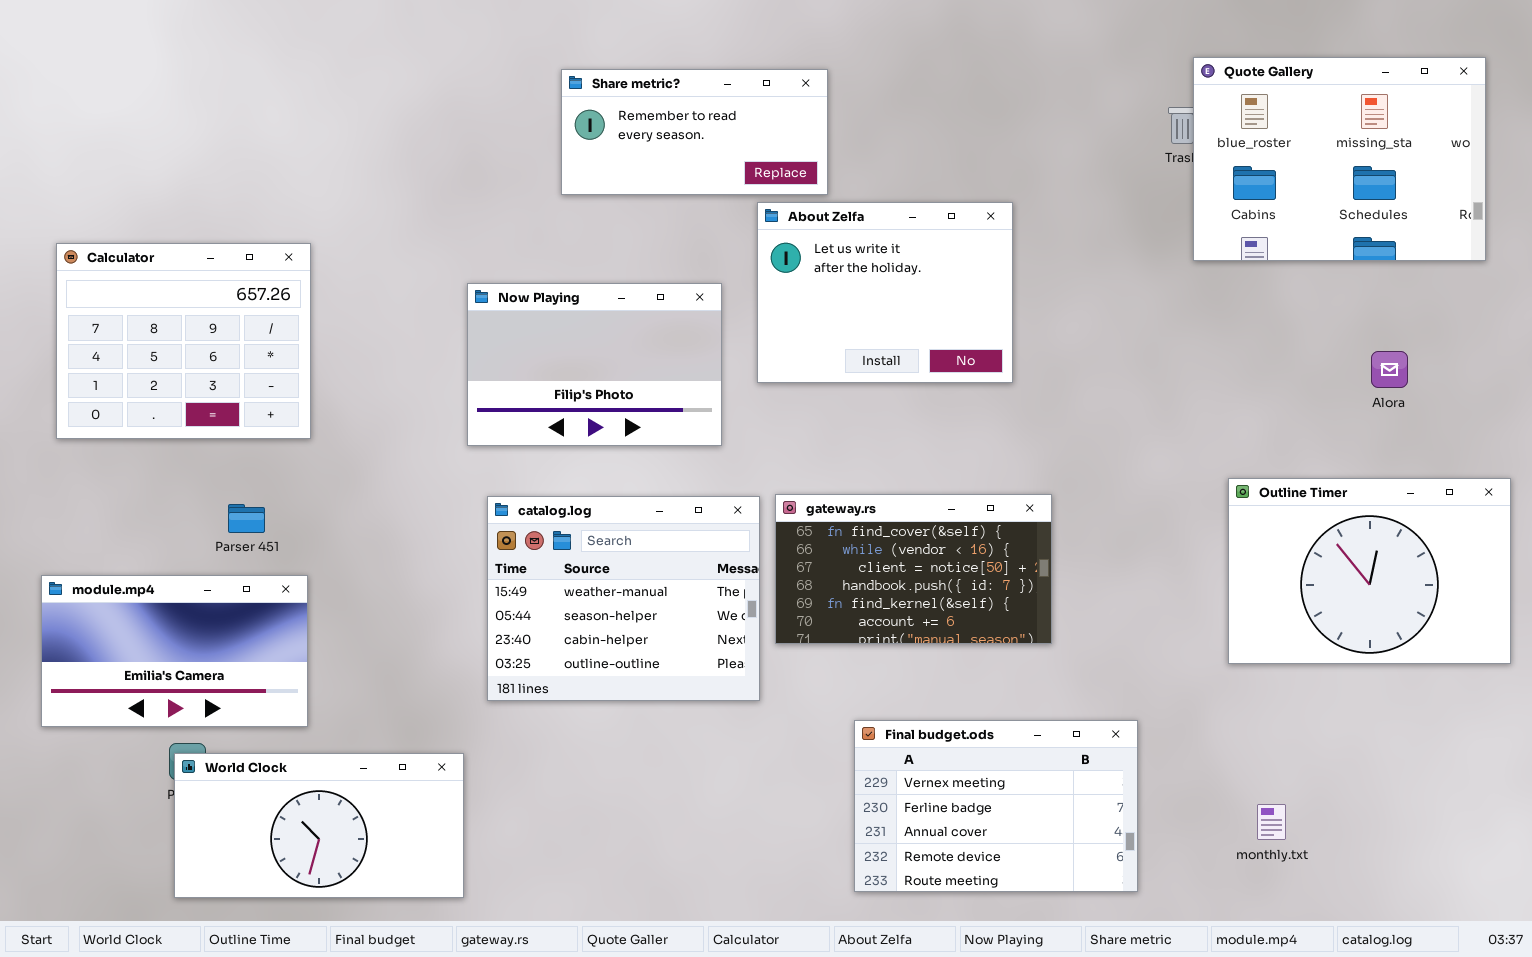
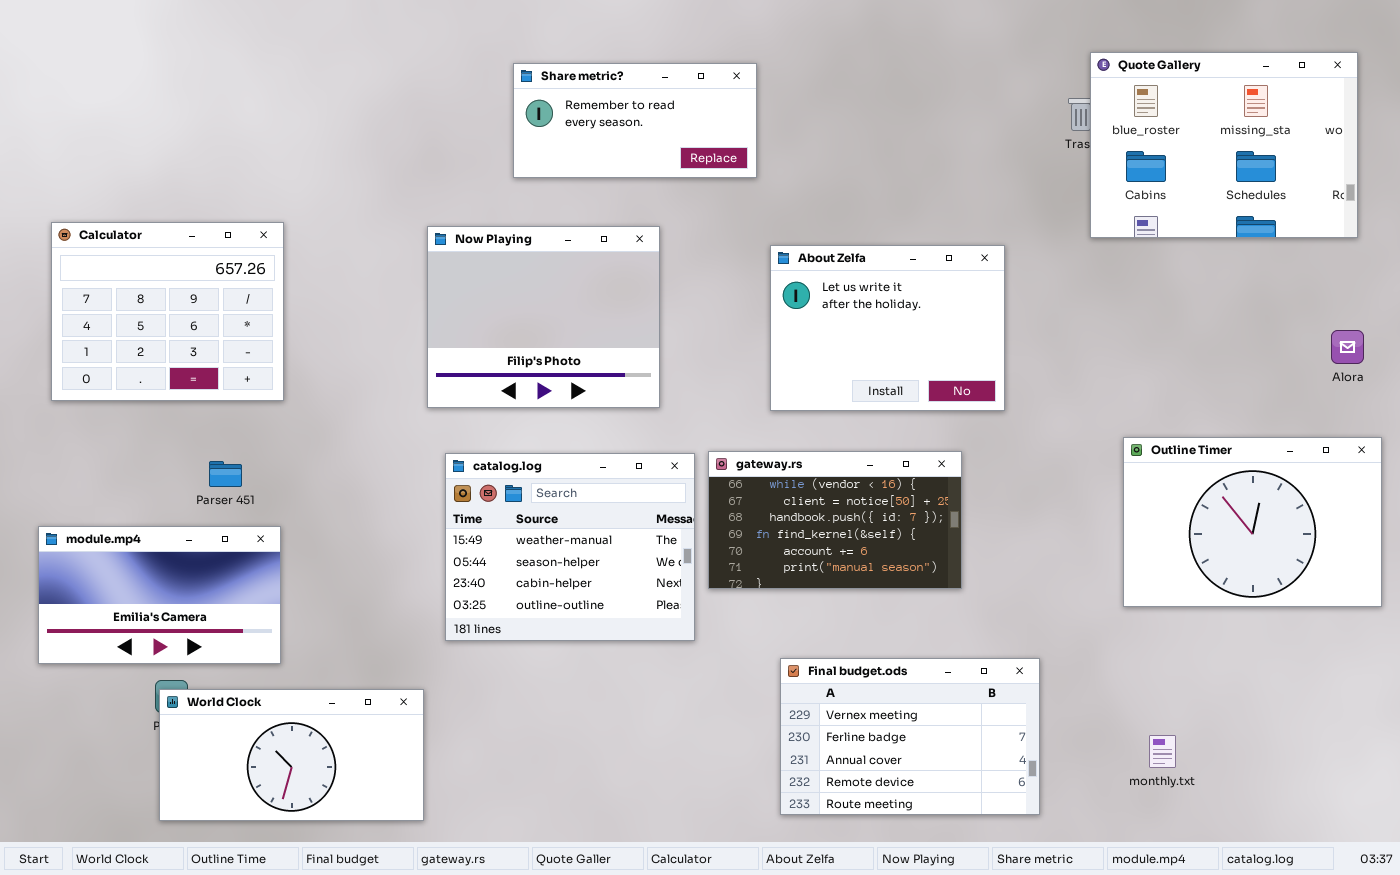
About Zelfa: [757,202,1013,383] -> [770,245,1005,411], moved
Now Playing: [467,283,722,446] -> [427,226,660,408], resized
Alora: [1371,351,1408,388] -> [1331,330,1364,364], moved
gateway.rs: [775,494,1052,644] -> [708,451,962,589], scrolled down 1 row

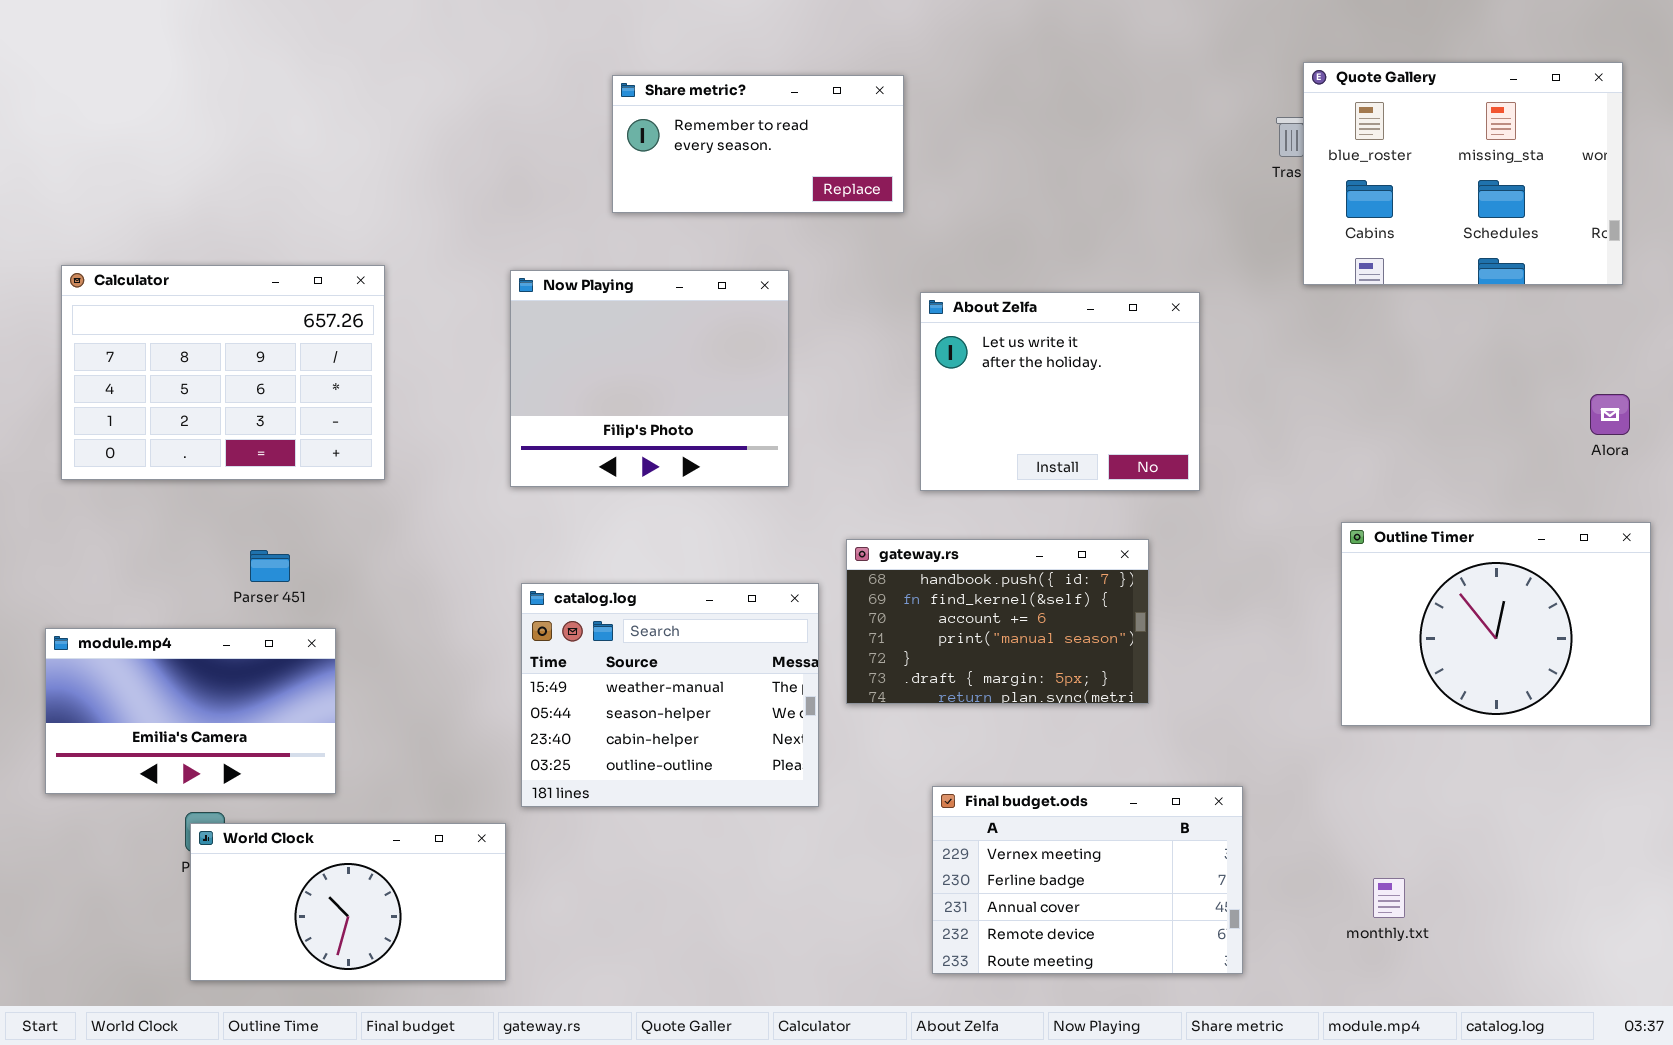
Calculator: [51,222,284,401] -> [61,265,385,480], resized
gateway.rs: [708,451,962,589] -> [846,539,1149,704], scrolled down 2 rows
catalog.log: [445,453,695,641] -> [521,583,819,807], moved

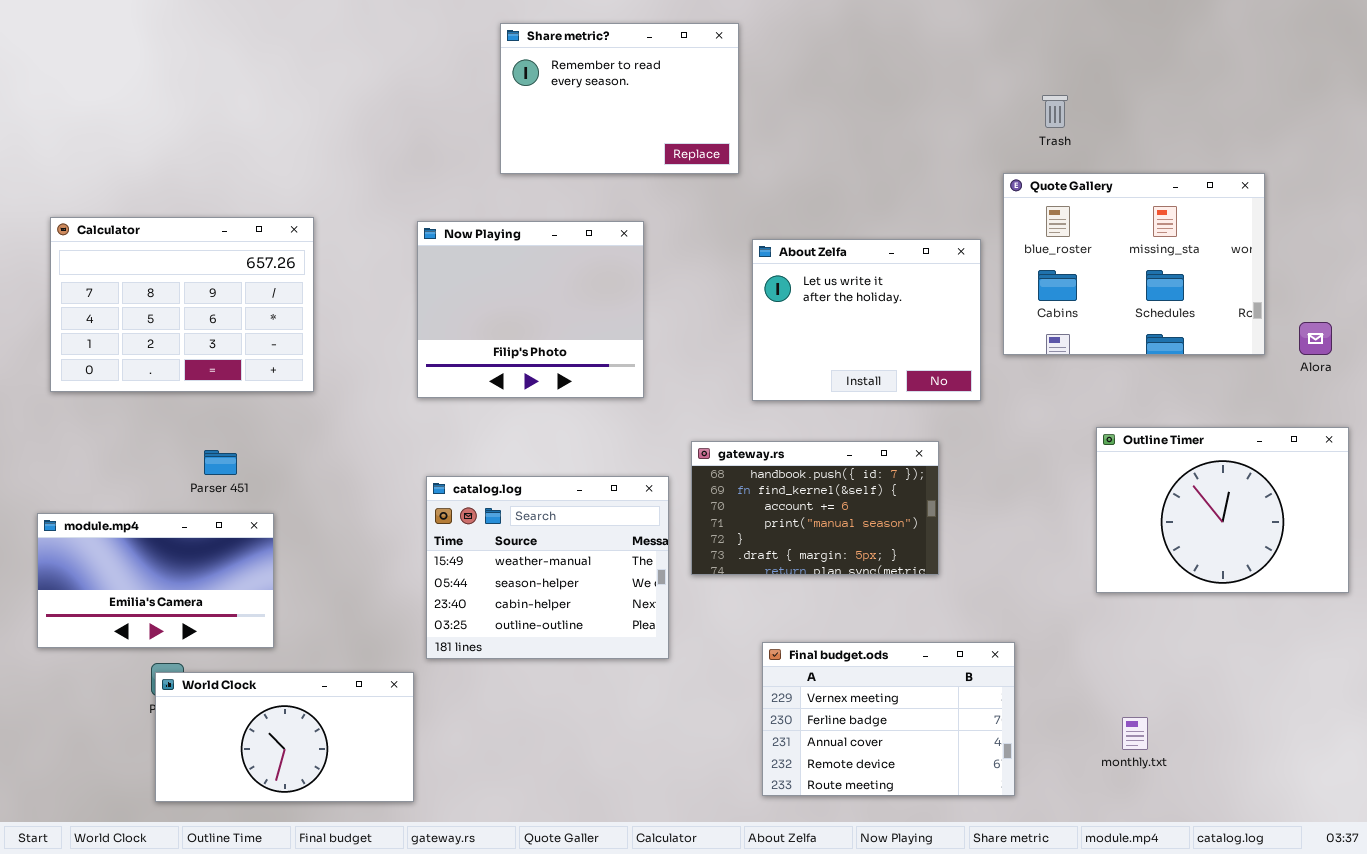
Quote Gallery: [1303,62,1623,285] -> [1003,173,1265,355], moved
Share metric?: [612,75,904,213] -> [500,23,739,174], resized

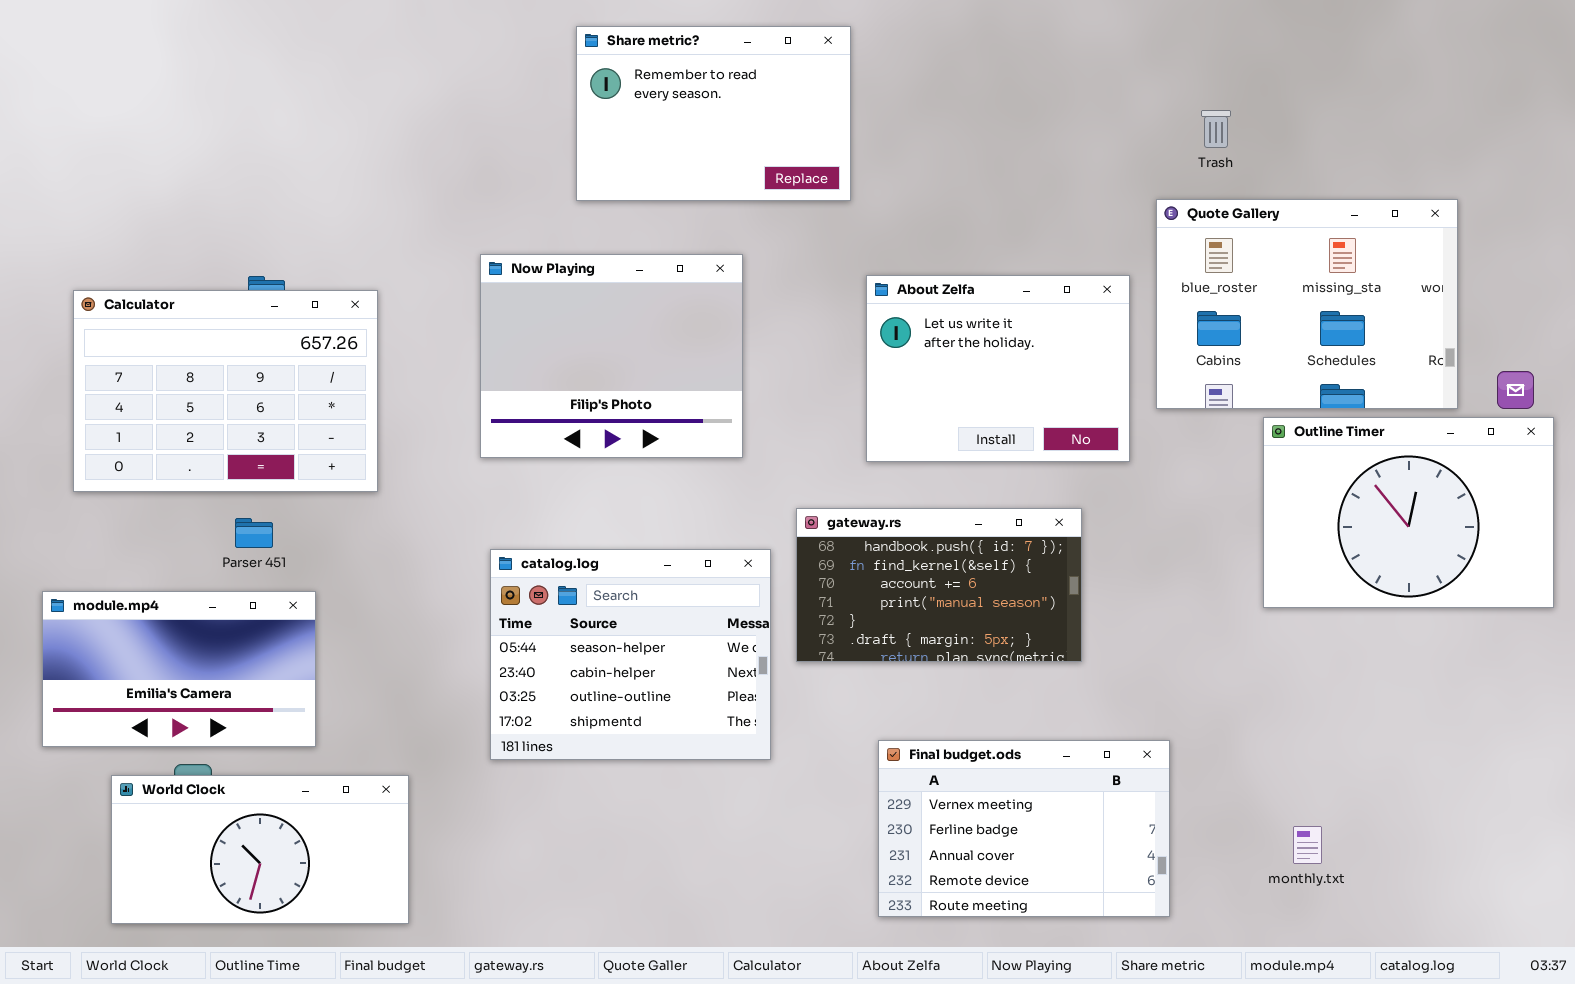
Calculator: [50,217,314,392] -> [73,290,378,492], moved
Outline Timer: [1096,427,1349,593] -> [1263,417,1554,608], moved
catalog.log: [426,476,669,659] -> [490,549,771,760], scrolled down 1 row
World Clock: [155,672,414,802] -> [111,775,409,924], moved

